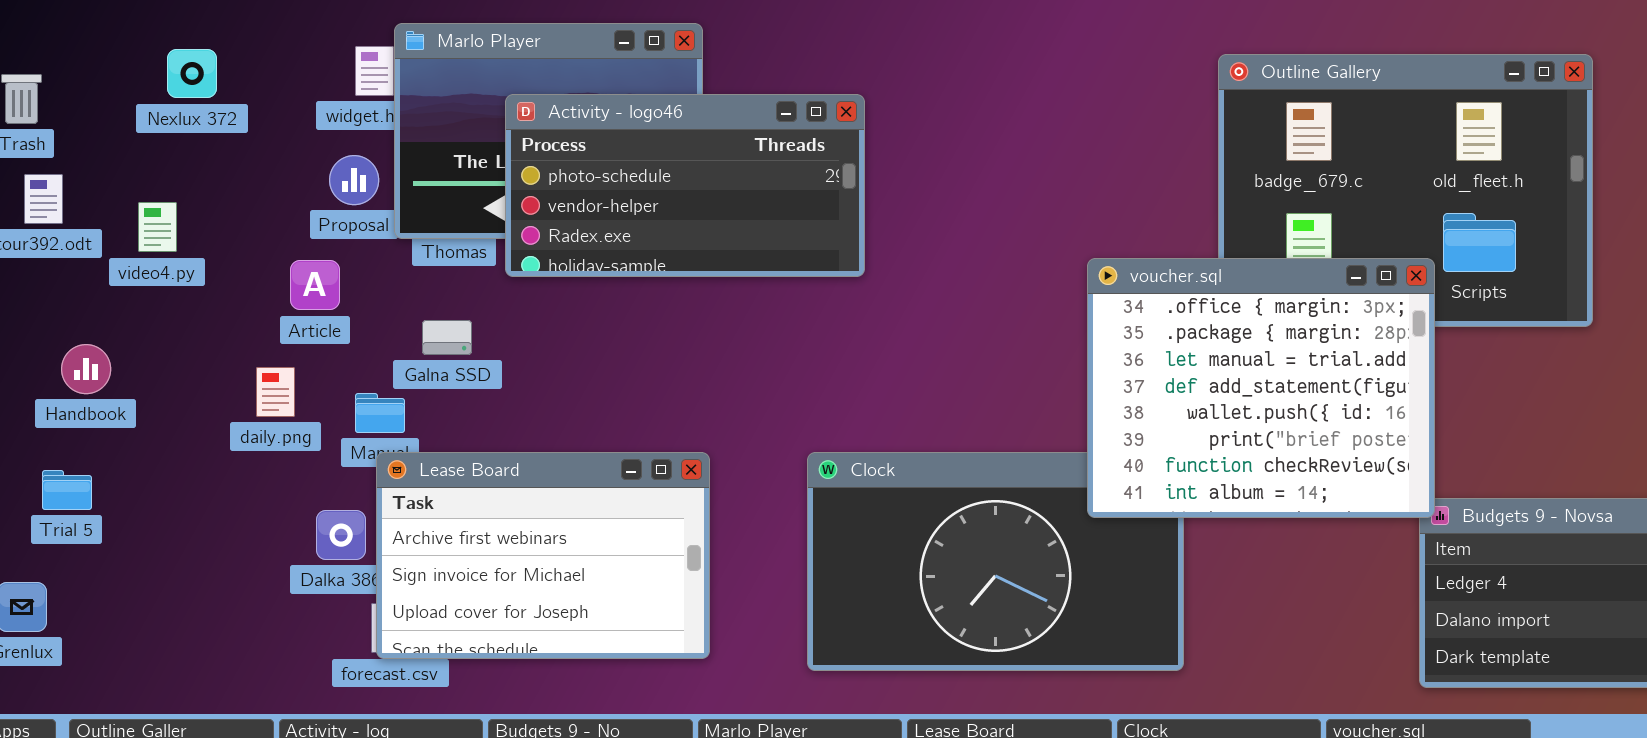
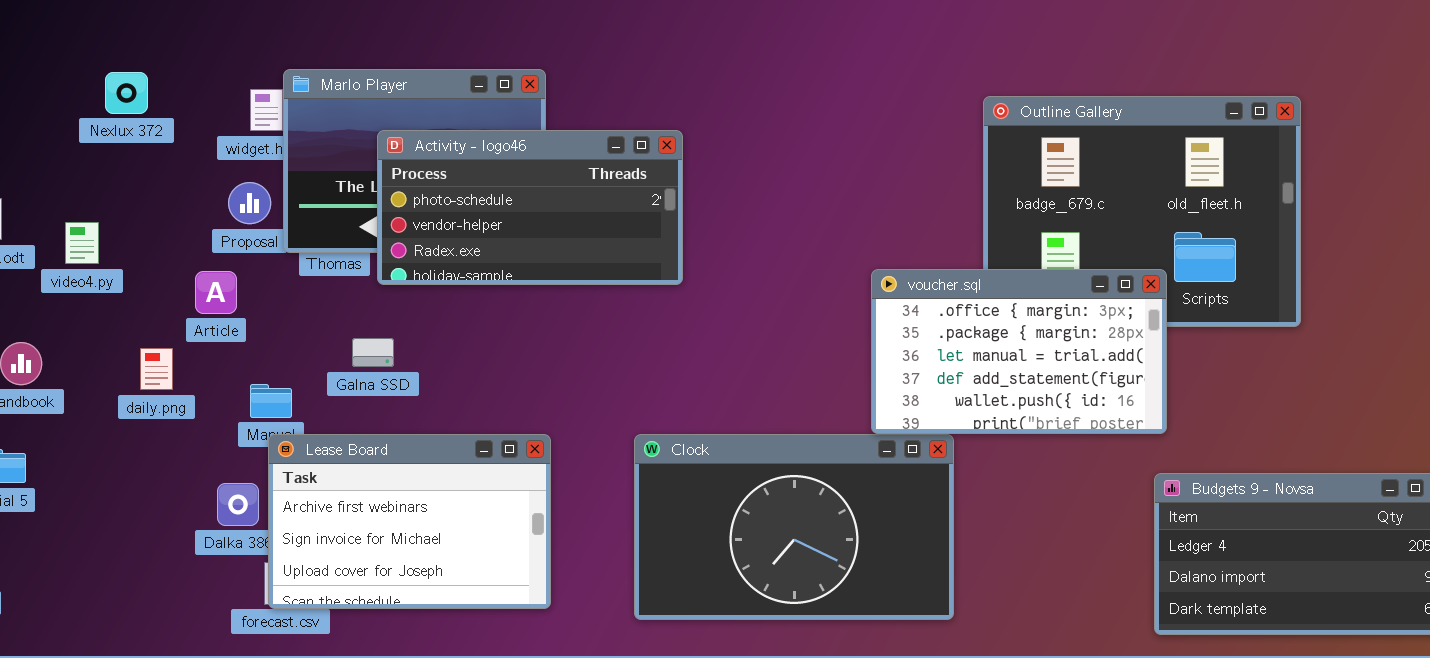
Nexlux 372: [167,49,217,98] -> [105,72,148,114], moved
voucher.sql: [1087,258,1435,518] -> [871,269,1167,434], resized
Galna SSD: [422,320,472,355] -> [352,338,394,367], moved
daily.png: [256,367,295,417] -> [140,348,173,390], moved

